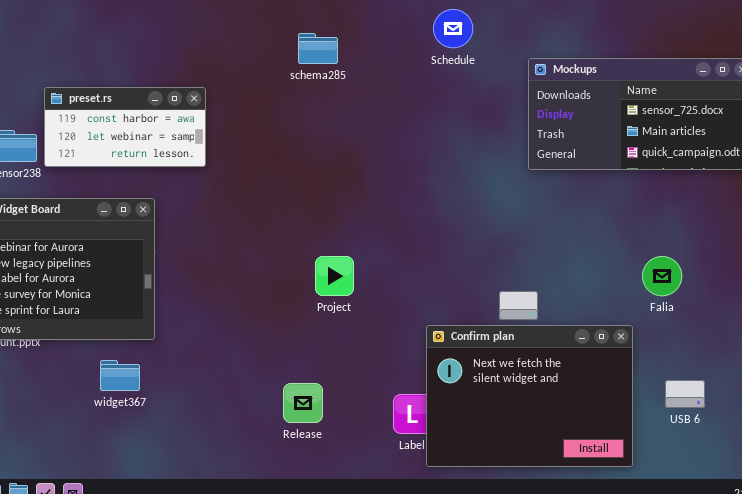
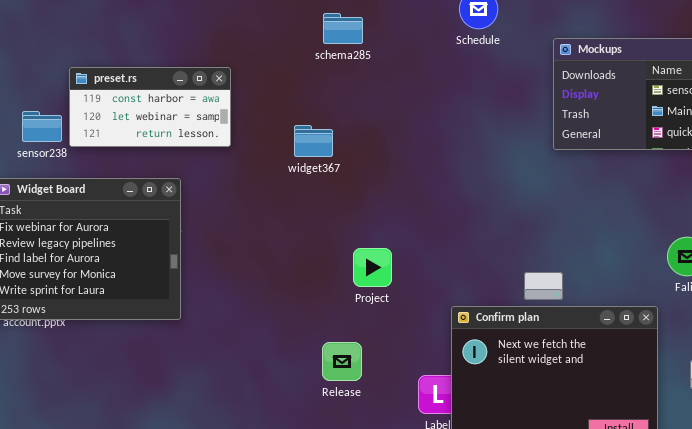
Project: [315,256,354,296] -> [353,248,392,287], moved
widget367: [100,360,140,391] -> [294,125,333,157], moved
Release: [283,383,323,423] -> [322,342,362,381], moved

